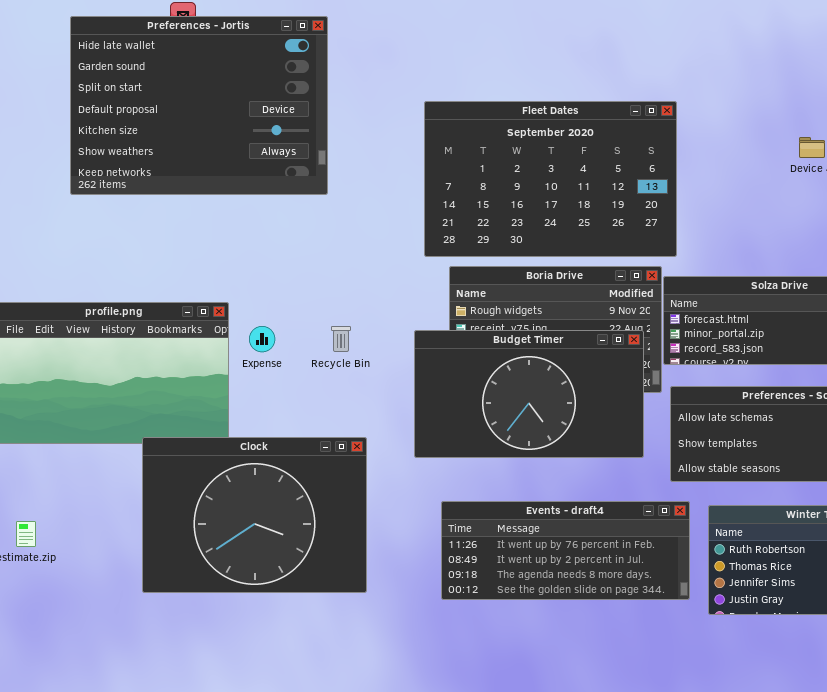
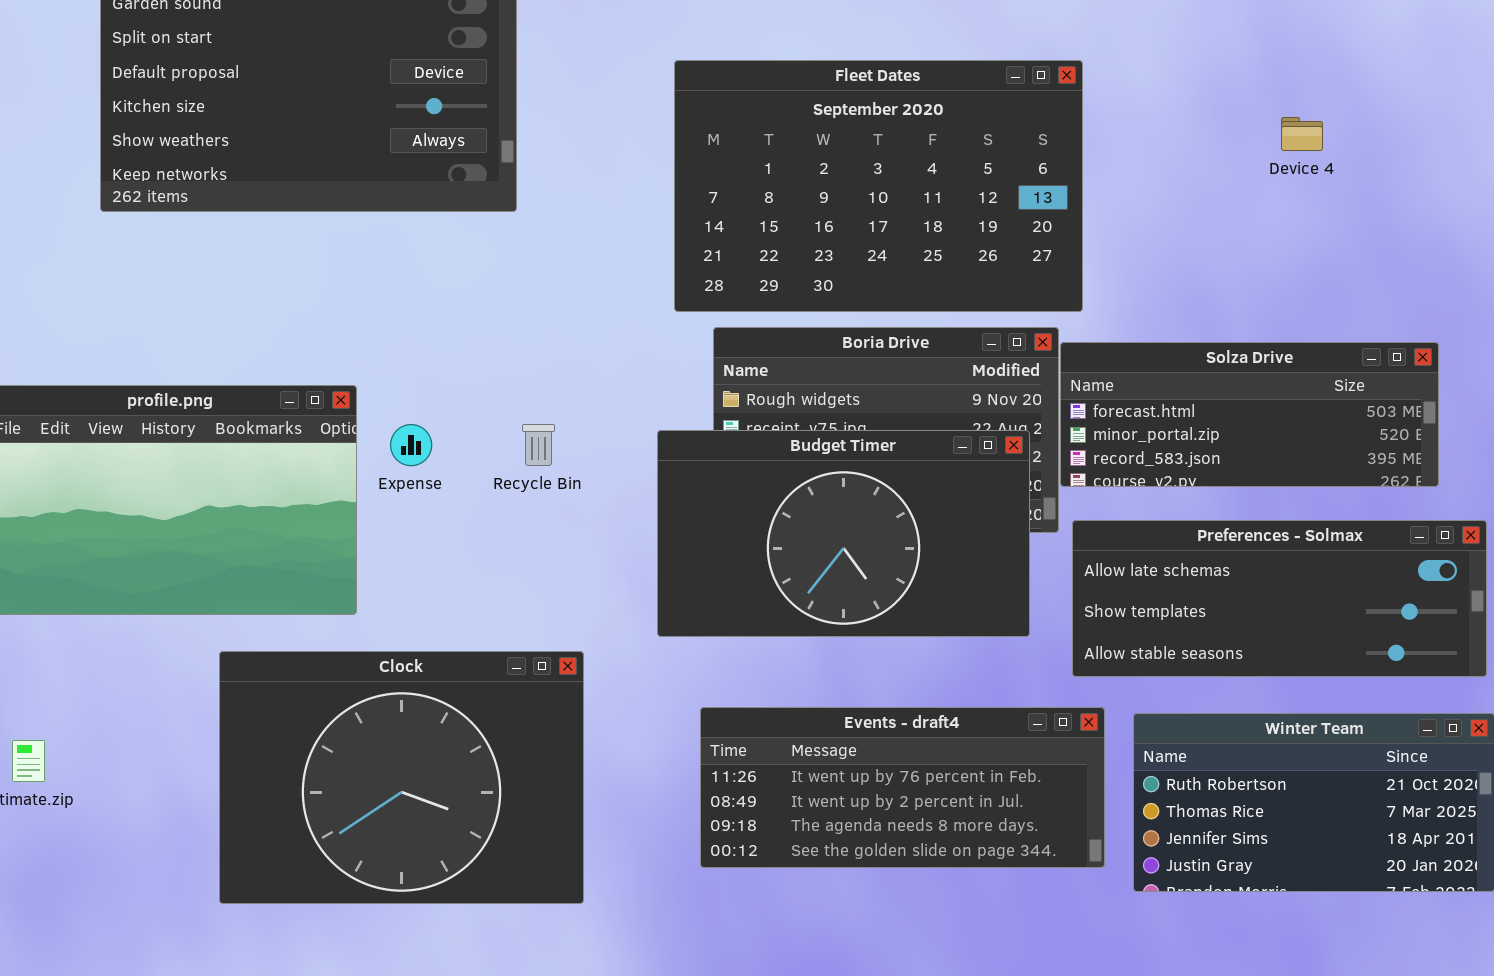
Clock: [142,437,367,593] -> [219,651,584,904], moved

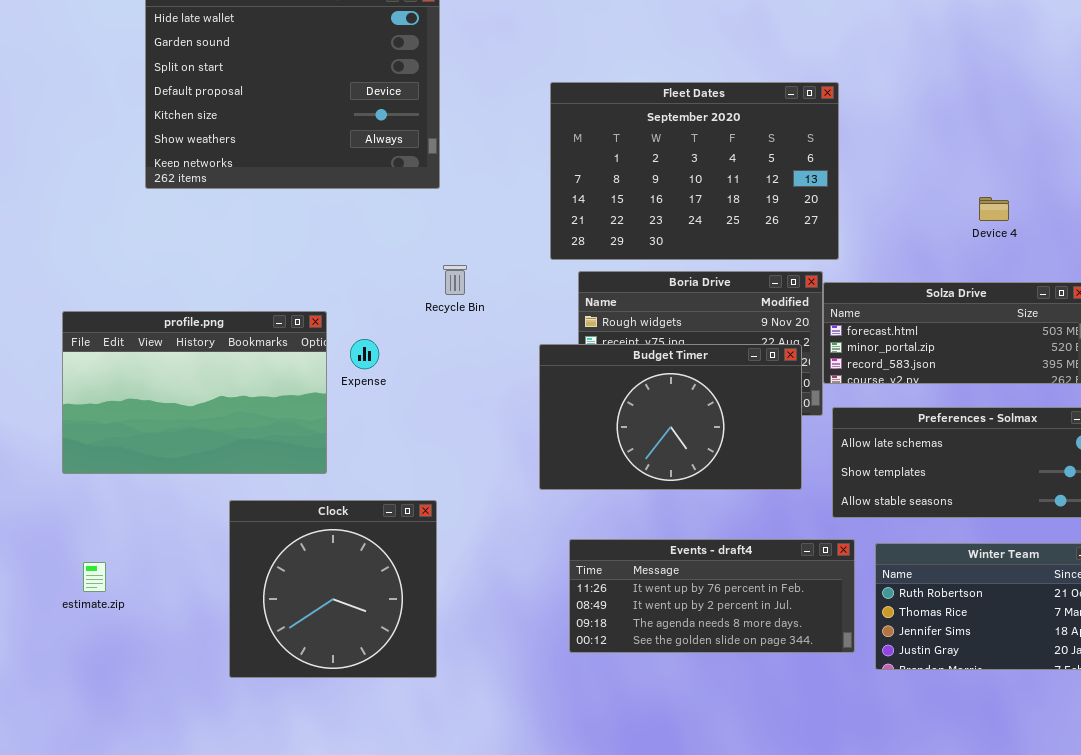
Device 4: [1281,117,1323,151] -> [979,197,1009,221], moved
Recycle Bin: [522,424,555,466] -> [443,265,467,295], moved
Clock: [219,651,584,904] -> [229,500,437,678], resized

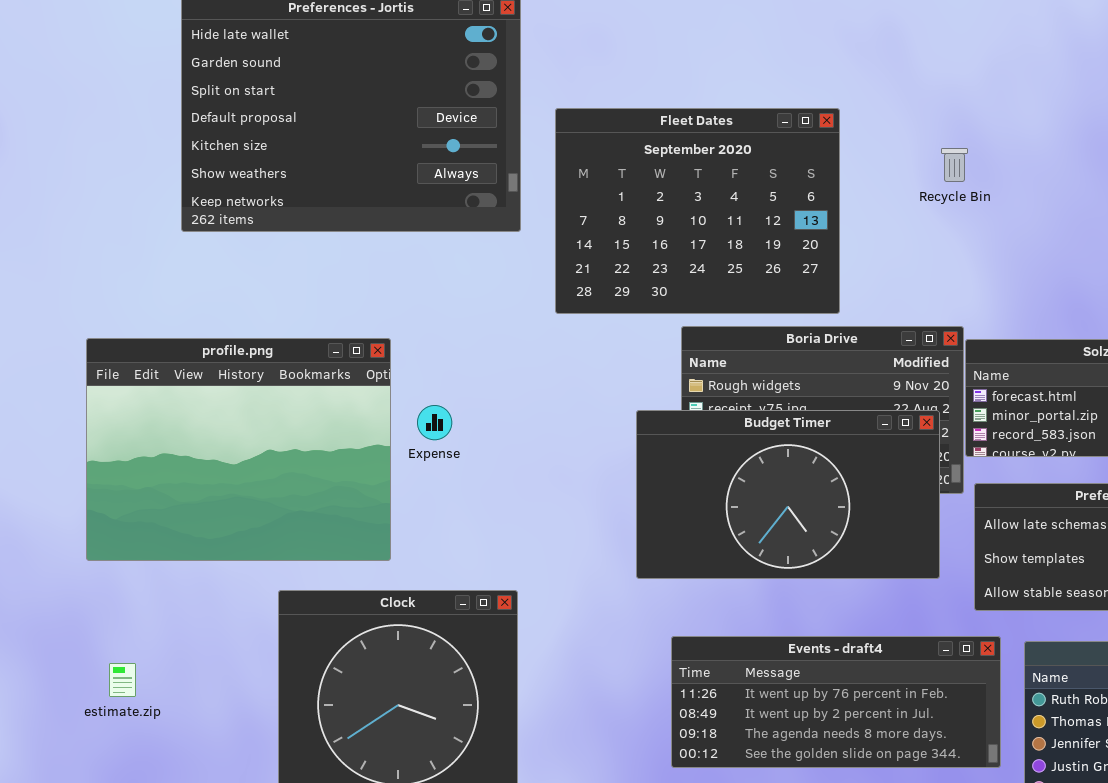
Fleet Dates: [550,82,839,260] -> [555,108,840,314], moved, resized
Recycle Bin: [443,265,467,295] -> [941,148,968,182], moved
profile.png: [62,311,327,474] -> [86,338,391,561], resized

